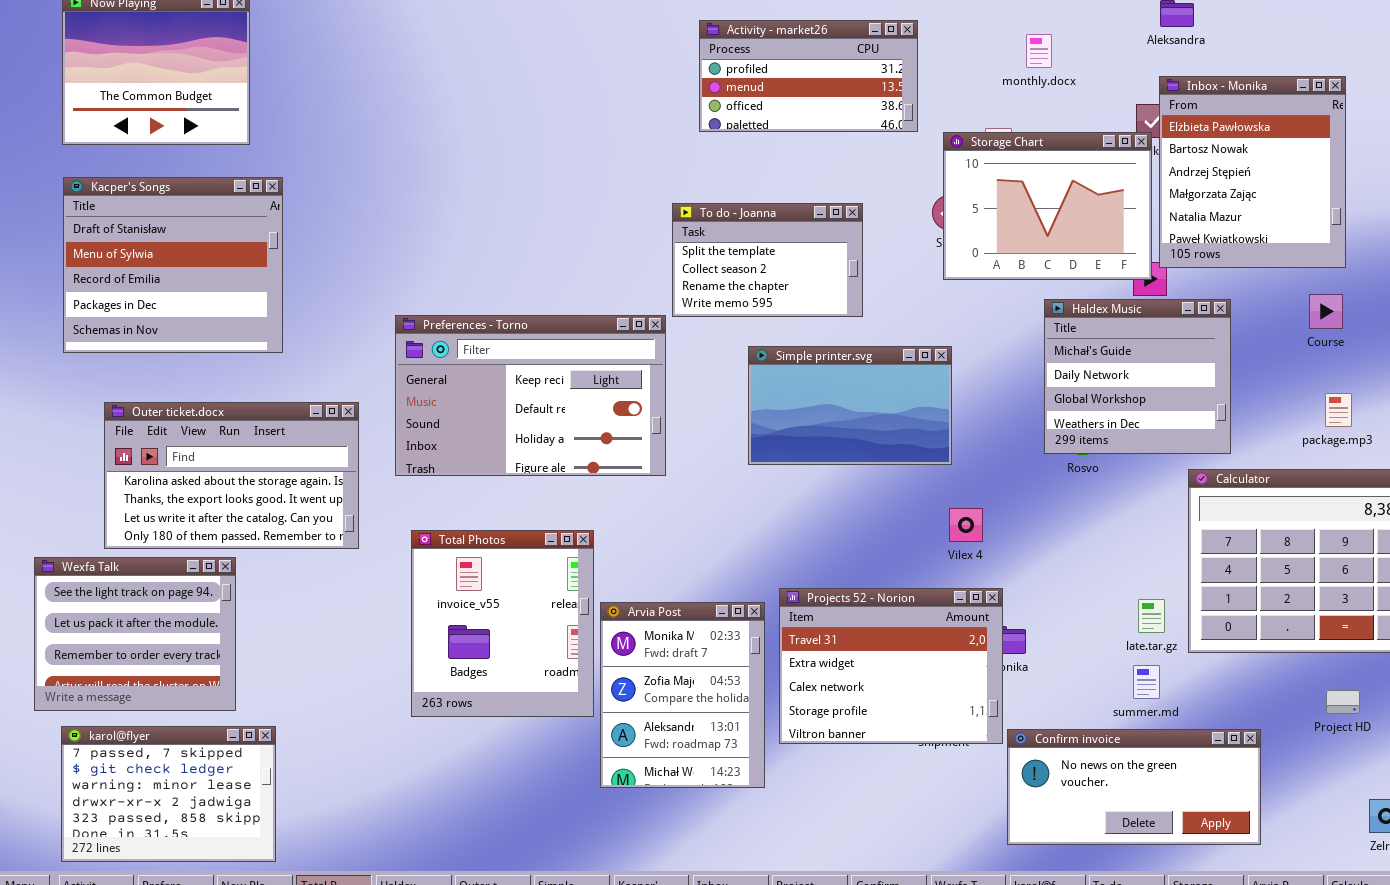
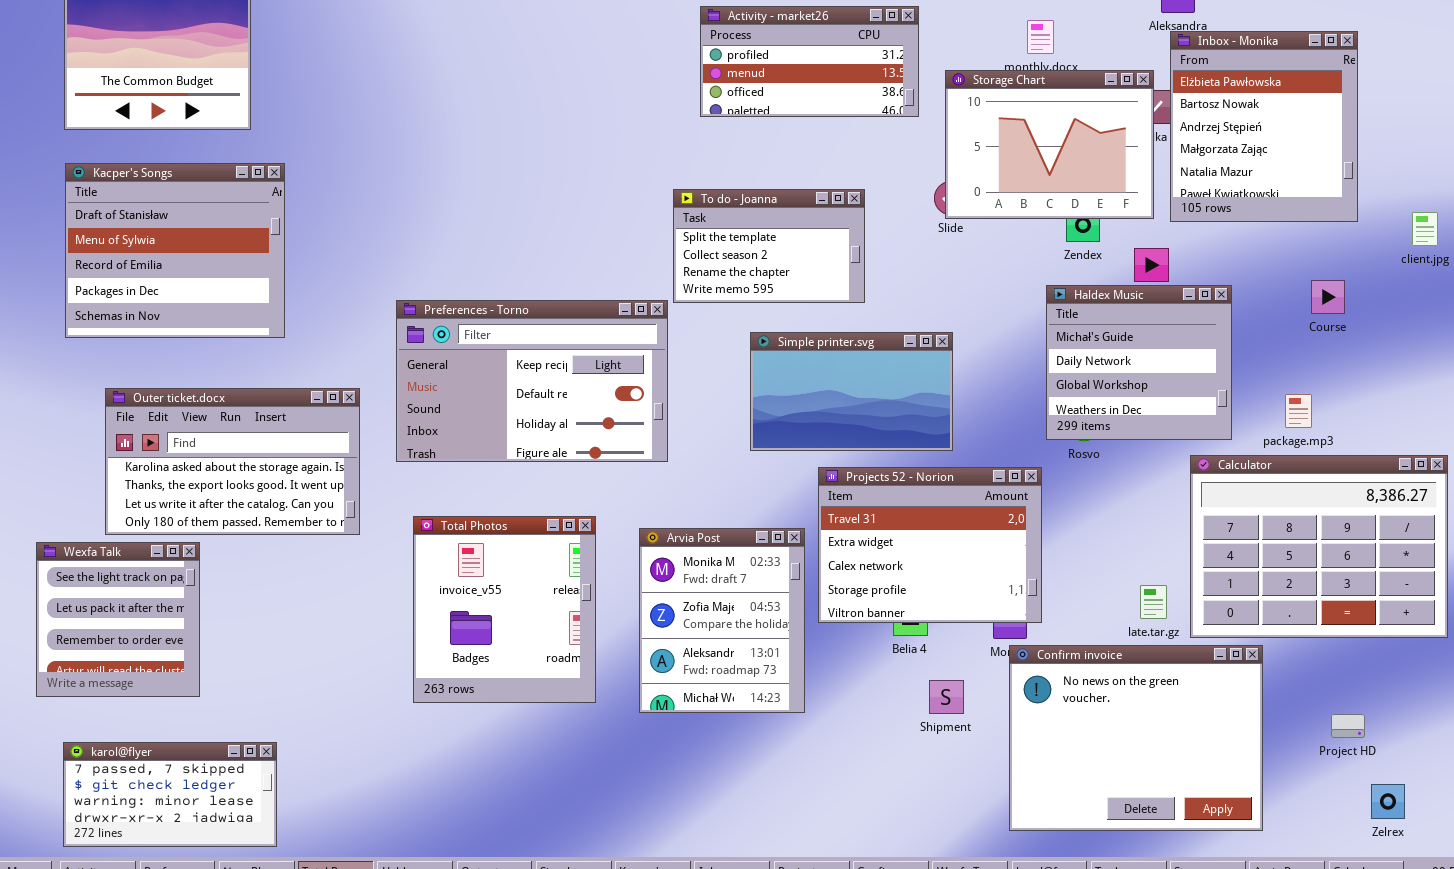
Inbox - Monika: [1159,76,1346,268] -> [1170,31,1358,222], moved
Storage Chart: [943,132,1152,280] -> [945,70,1154,219], moved
package.mp3: [1325,393,1352,427] -> [1285,394,1312,428], moved
Wexfa Talk: [34,557,236,711] -> [36,542,200,697], resized
Projects 52 - Norion: [779,588,1003,744] -> [818,467,1042,623], moved
Arvia Post: [600,602,765,788] -> [639,528,805,713], moved
Project HD: [1326,690,1360,714] -> [1331,714,1365,738], moved
karol@flyer: [61,726,276,862] -> [63,742,277,847], resized
Confirm invoice: [1007,729,1261,845] -> [1009,645,1263,831], resized

